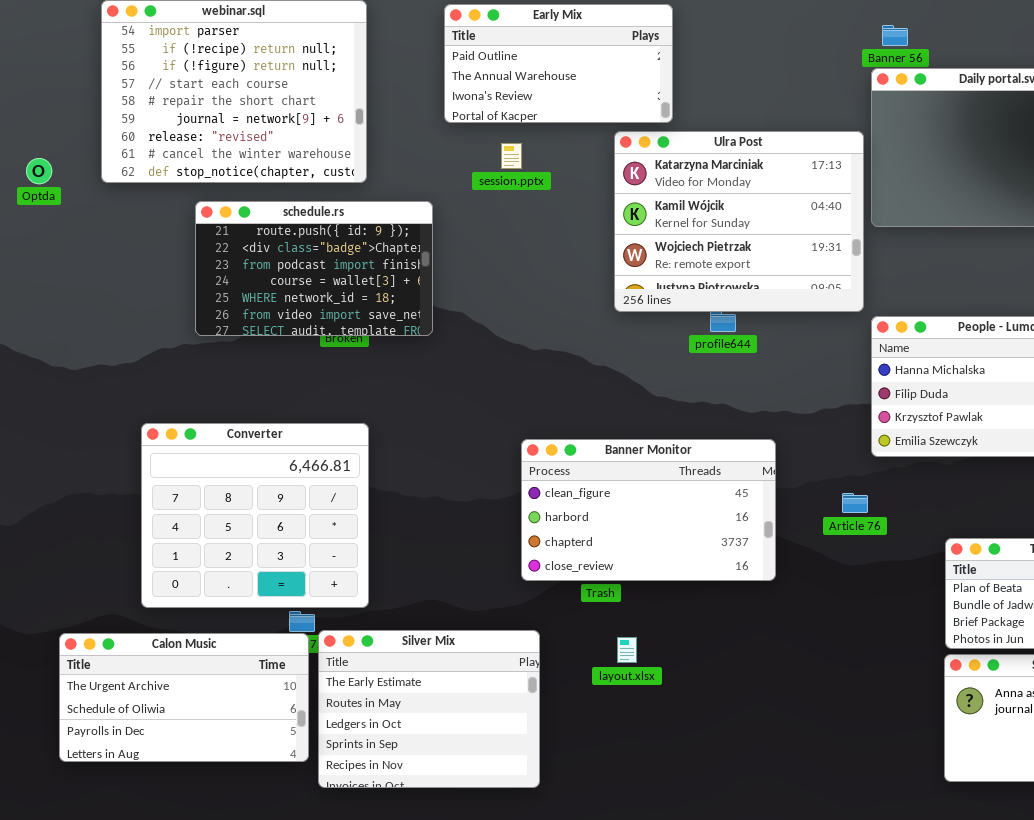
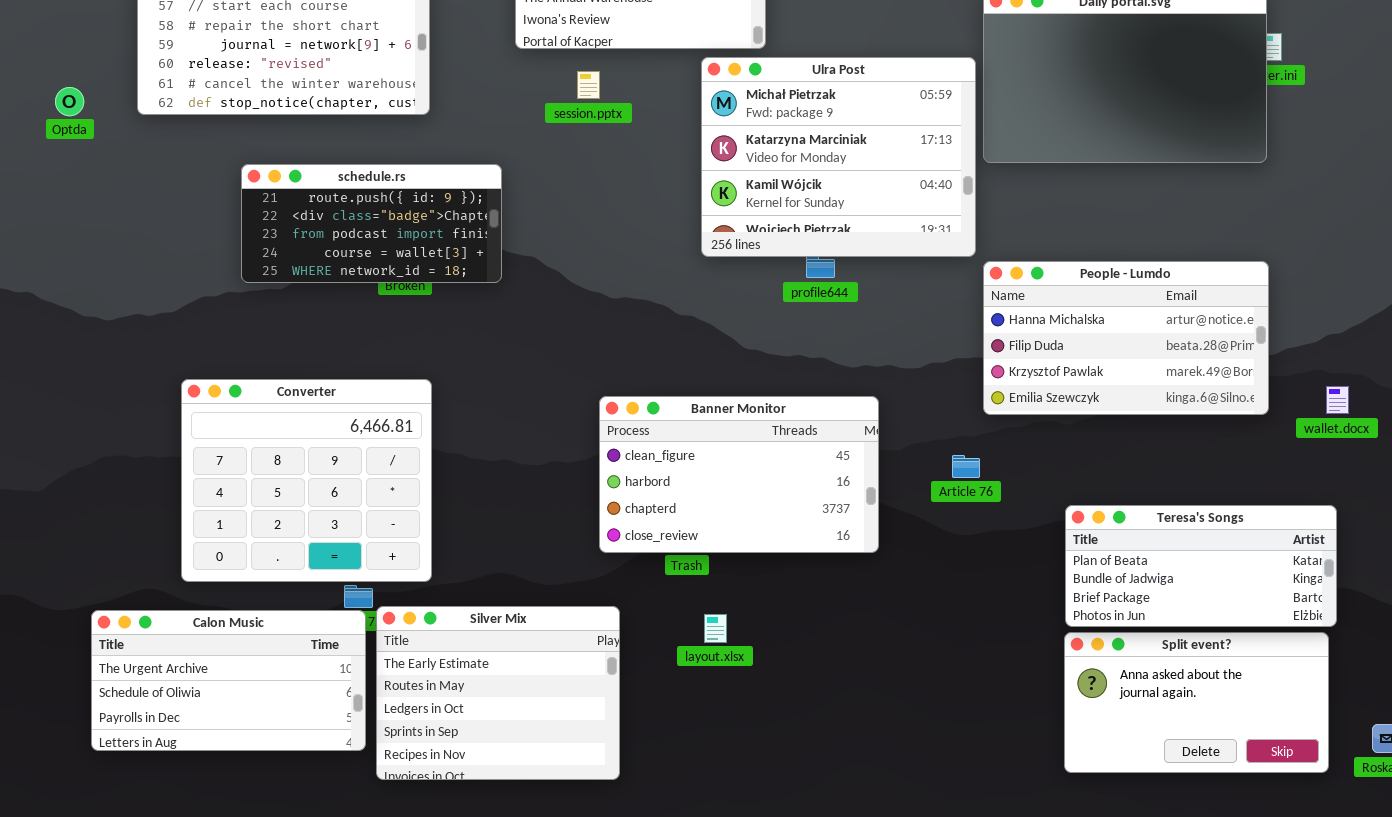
Ulra Post: [614,131,864,312] -> [701,57,976,257], scrolled up 1 row
schedule.rs: [195,201,433,336] -> [241,164,502,283], resized

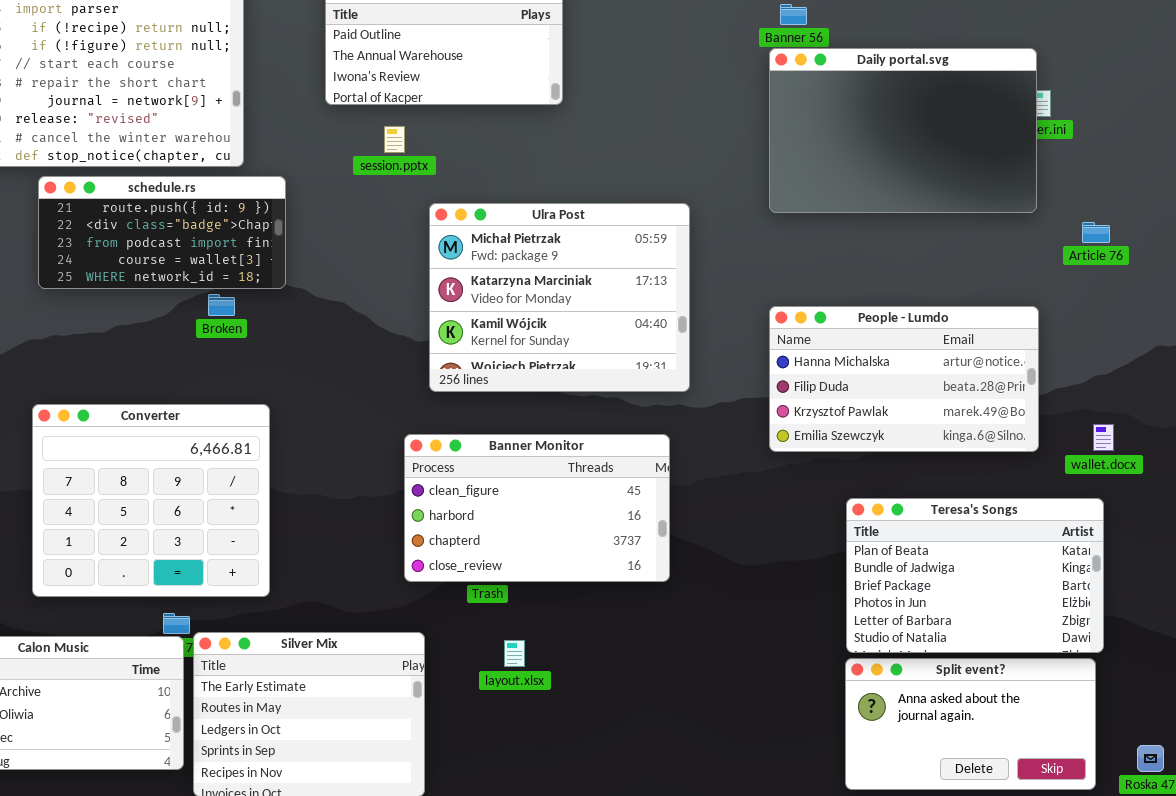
Ulra Post: [701,57,976,257] -> [429,203,690,392], moved
schedule.rs: [241,164,502,283] -> [38,176,286,289], moved
Converter: [181,379,432,582] -> [32,404,270,597], moved
Article 76: [952,455,980,478] -> [1082,222,1110,243], moved
Teresa's Songs: [1065,505,1337,627] -> [846,498,1104,653], resized

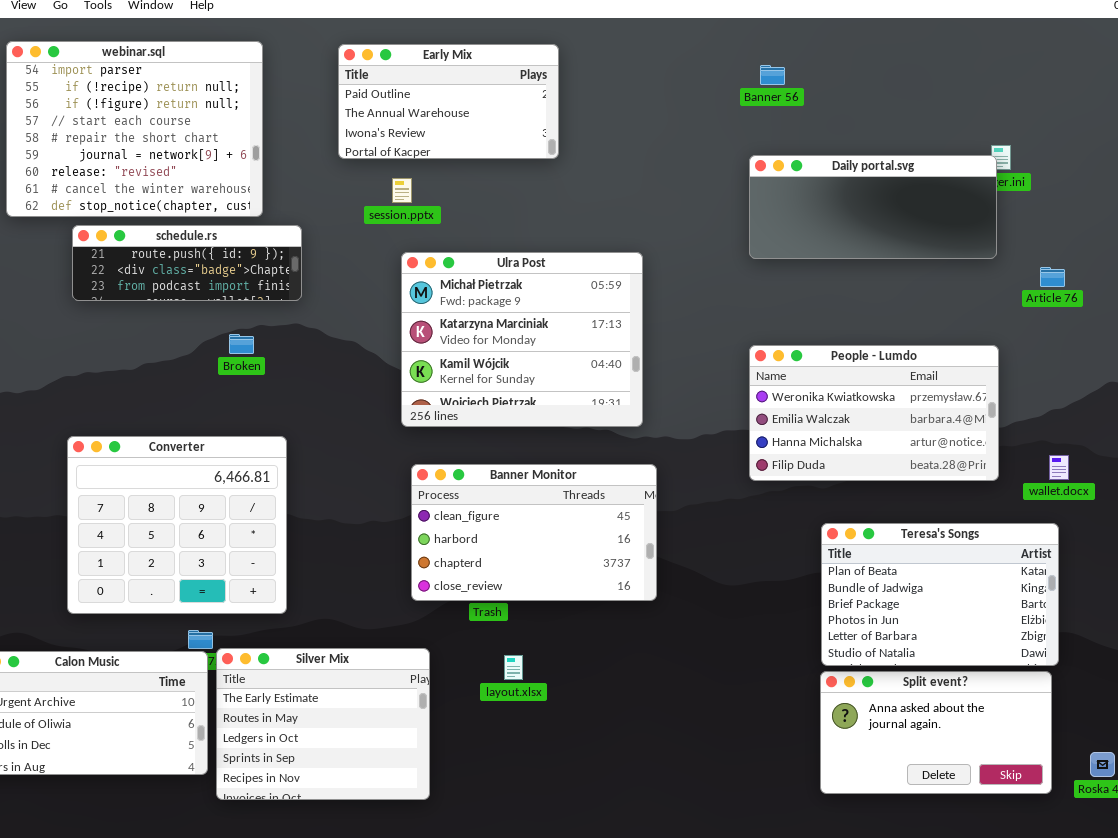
Daily portal.svg: [769,48,1037,213] -> [749,155,997,259], resized
schedule.rs: [38,176,286,289] -> [72,225,302,301], resized
Ulra Post: [429,203,690,392] -> [401,252,643,427], moved
People - Lumdo: [769,306,1039,452] -> [749,345,999,481], scrolled up 2 rows

